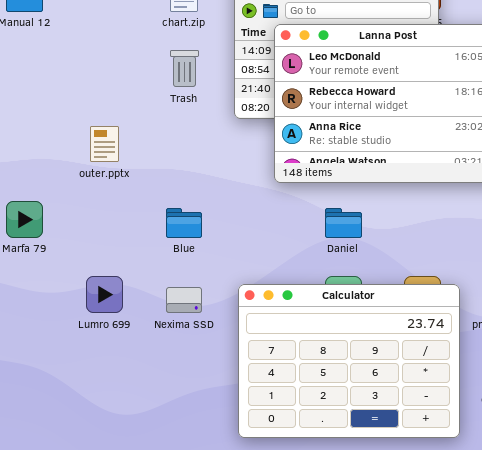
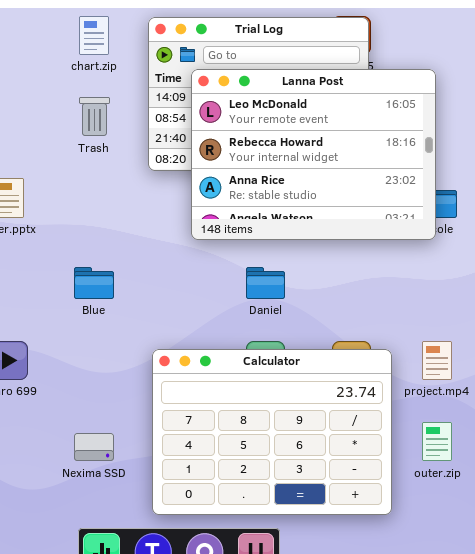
Nexima SSD: [166,287,202,313] -> [74,433,114,461], moved

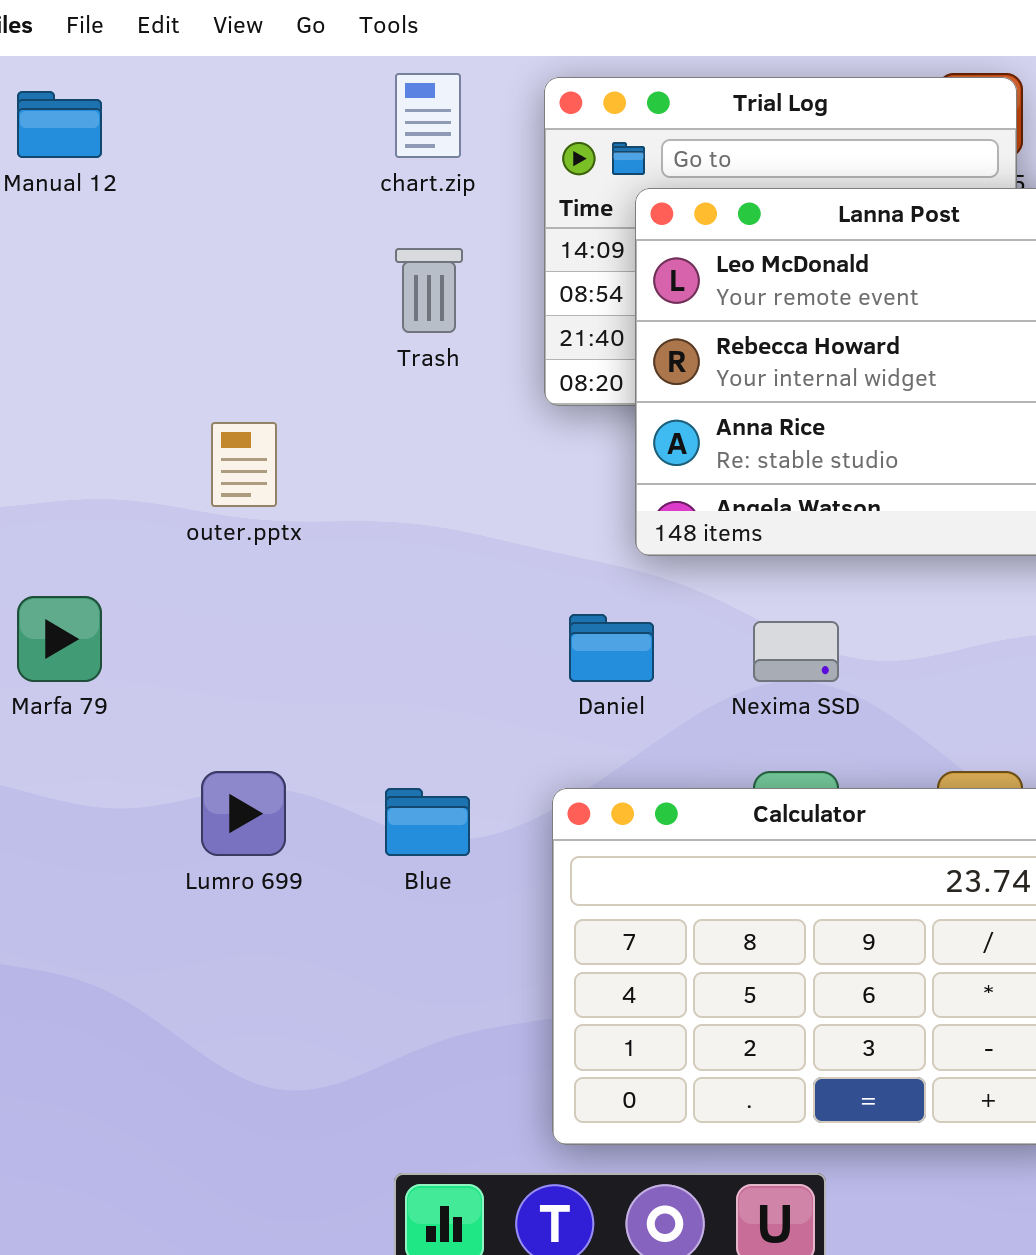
Blue: [74,267,114,299] -> [385,788,470,856], moved
Daniel: [246,267,285,299] -> [569,614,654,682], moved
Nexima SSD: [74,433,114,461] -> [753,621,839,682], moved

